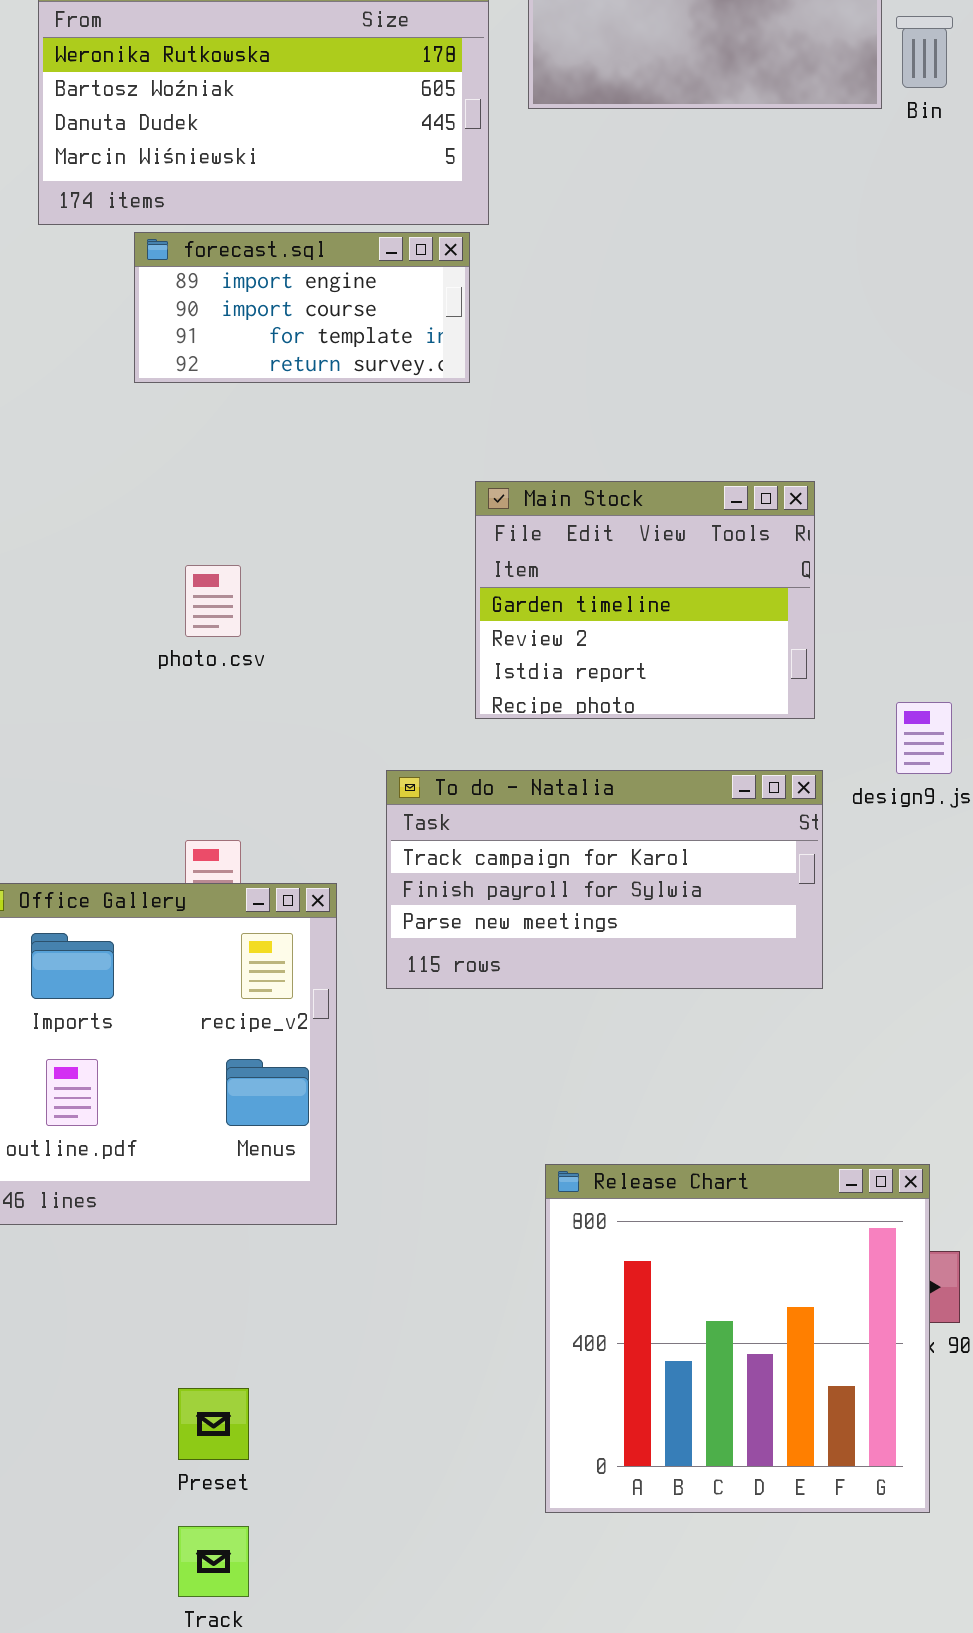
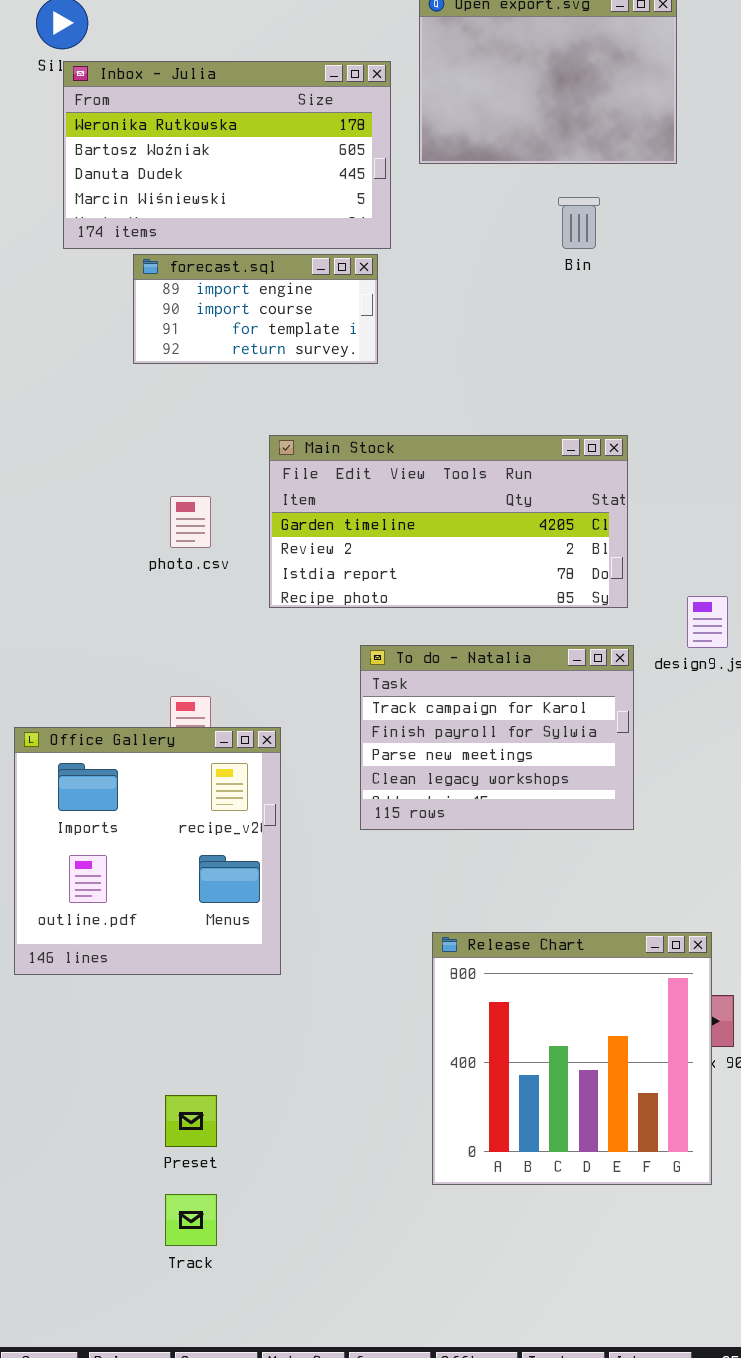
Bin: [896,16,953,88] -> [558,197,600,249], moved
Main Stock: [475,481,815,719] -> [269,435,628,608], resized
To do - Natalia: [386,770,823,989] -> [360,645,634,830], resized

